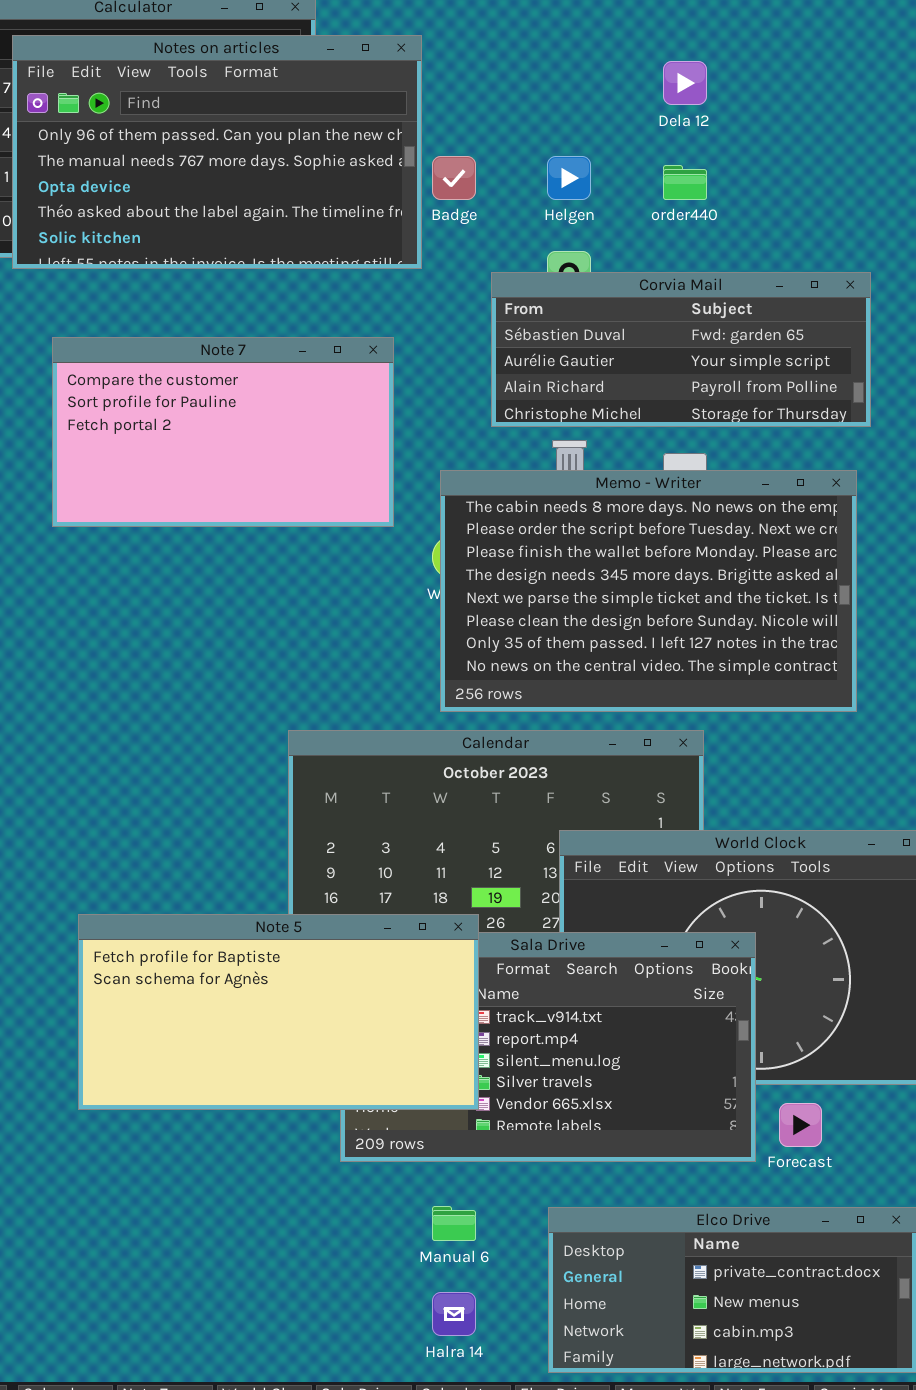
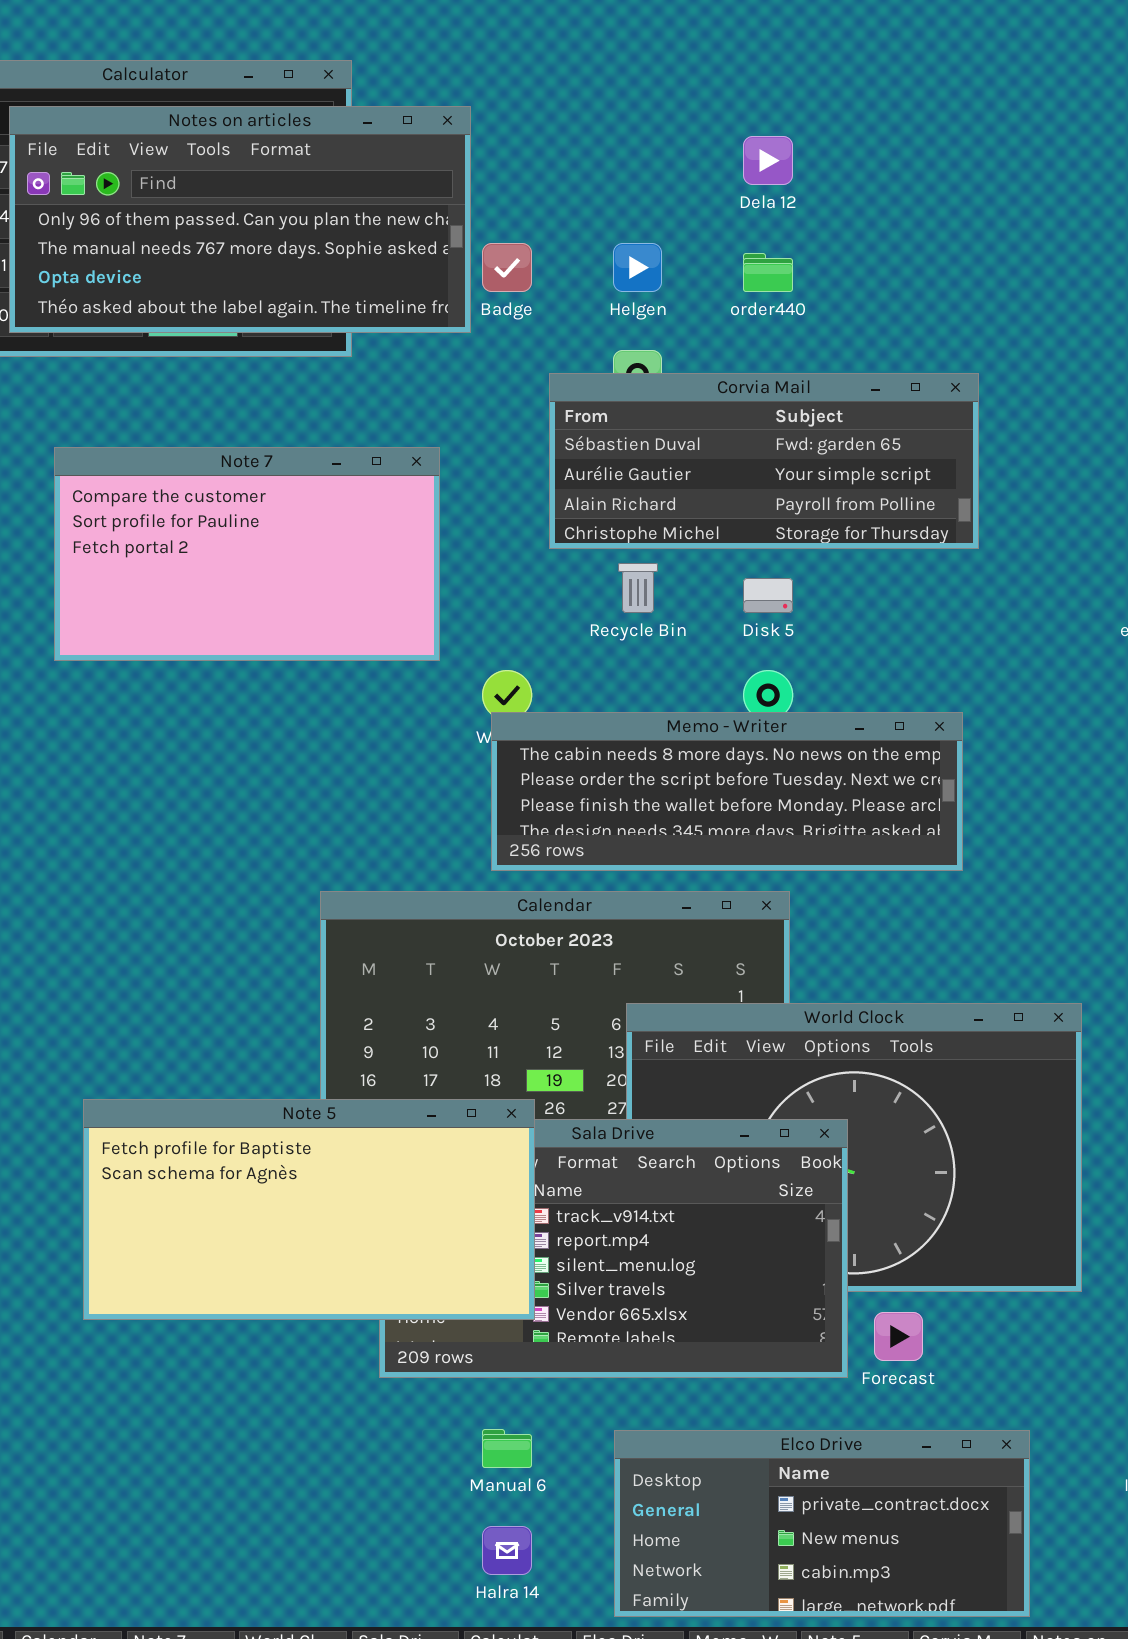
Notes on articles: [12,35,422,269] -> [9,106,471,333], resized
Memo - Writer: [440,470,857,712] -> [491,712,963,871], resized

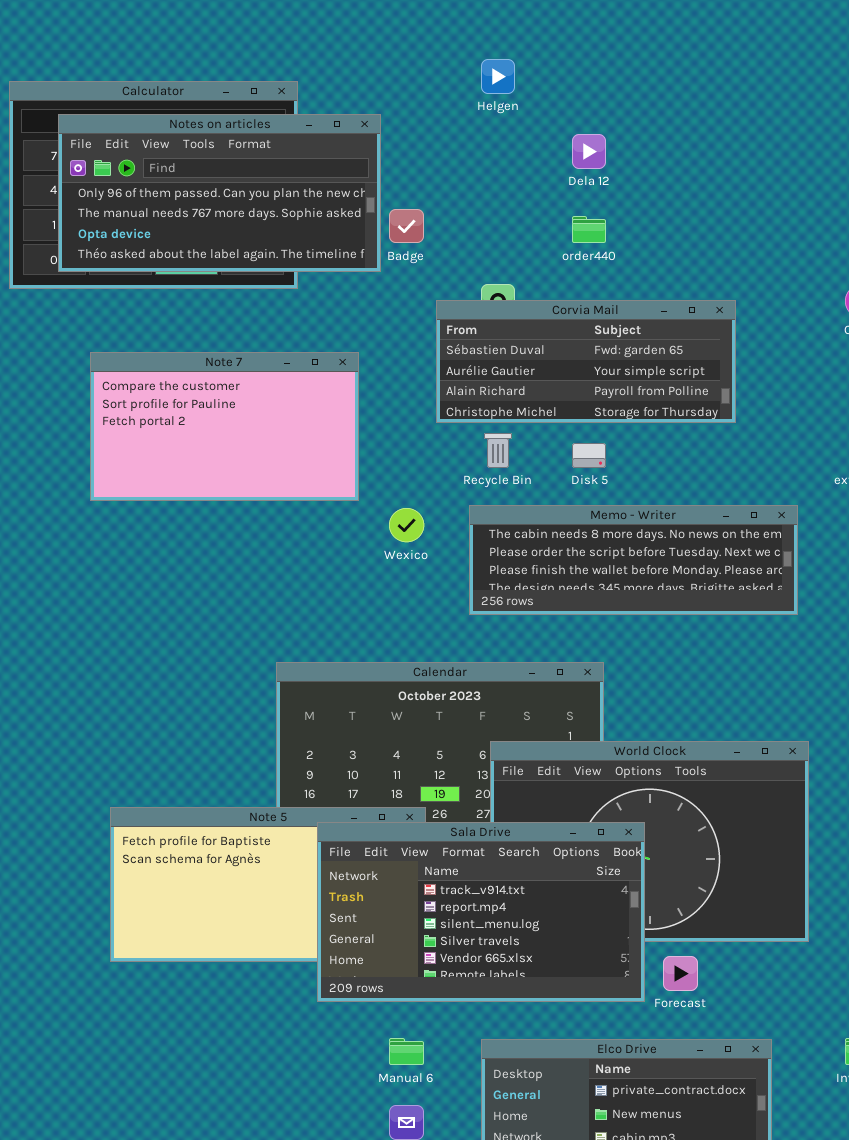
Helgen: [613,243,662,292] -> [481,59,515,94], moved
Memo - Writer: [491,712,963,871] -> [469,505,798,615], moved
Sala Drive: [379,1119,848,1378] -> [317,822,645,1002], raised

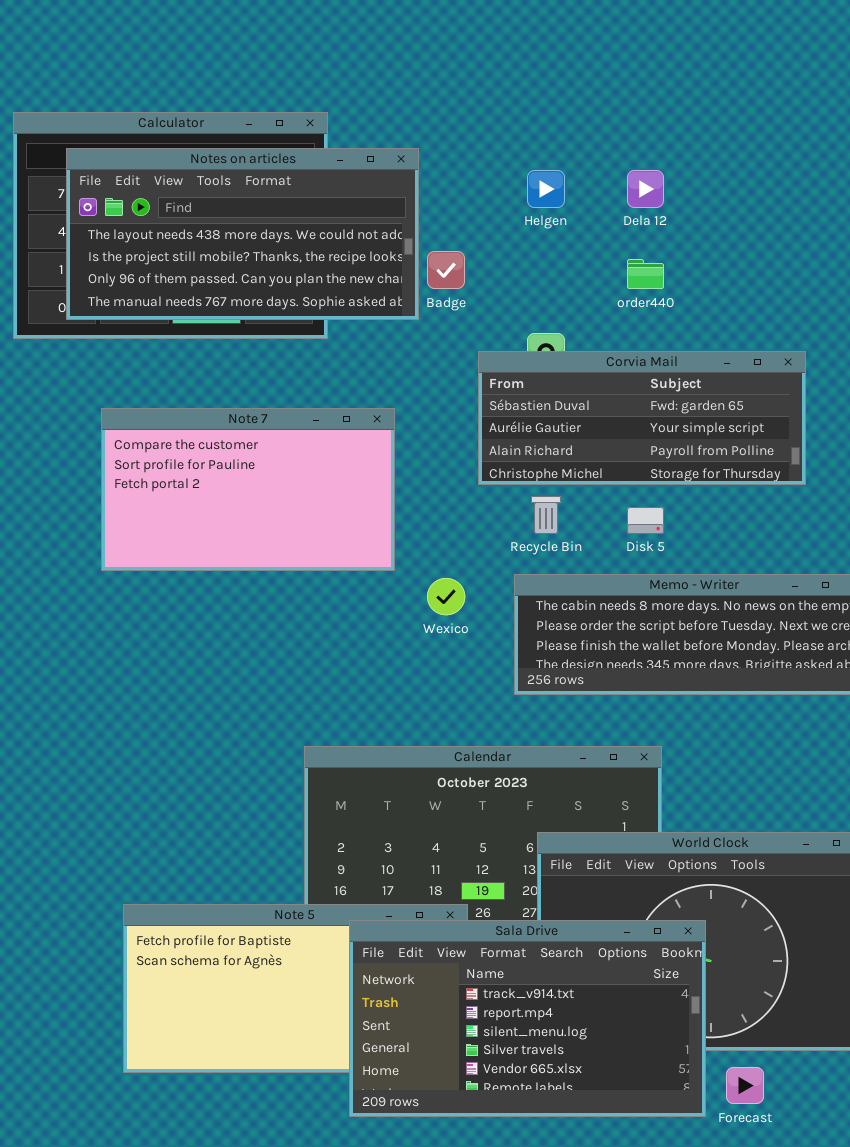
Helgen: [481,59,515,94] -> [527,170,565,208], moved
Notes on articles: [58,114,381,272] -> [66,148,419,320], scrolled up 2 rows

